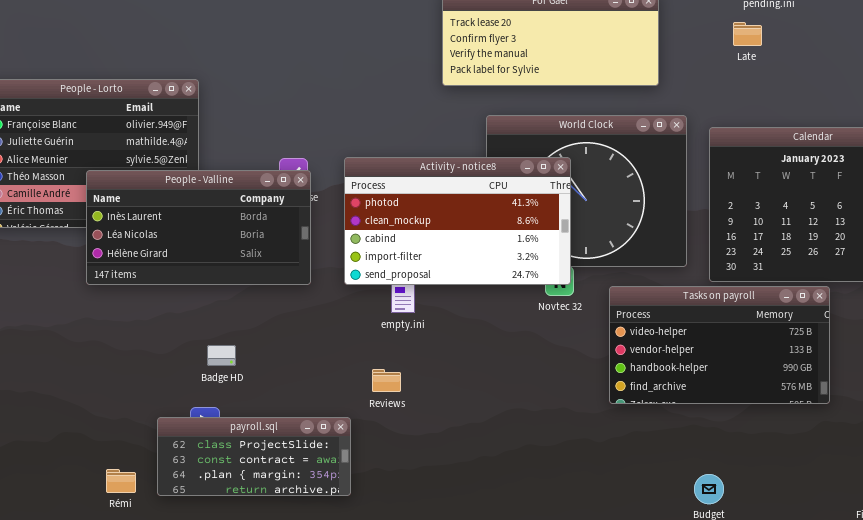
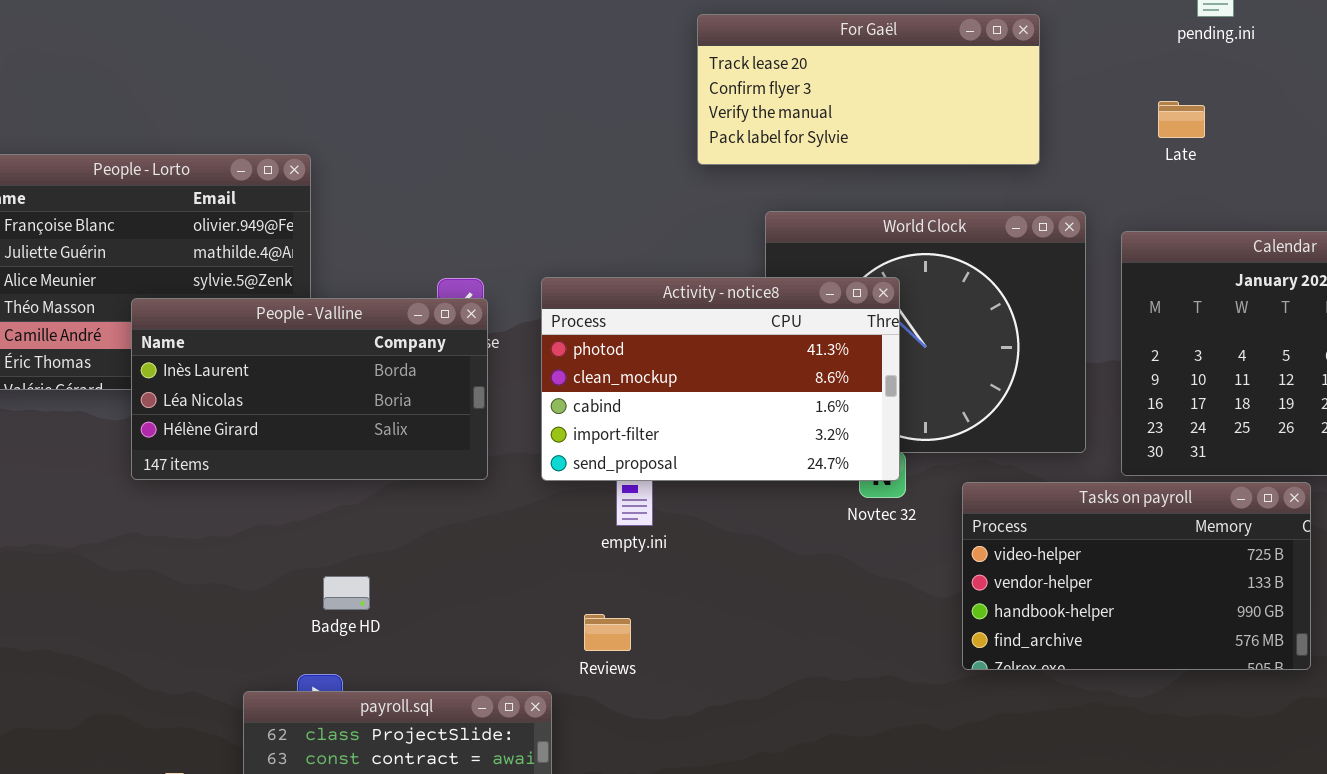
Late: [733,22,762,46] -> [1158,101,1205,138], moved

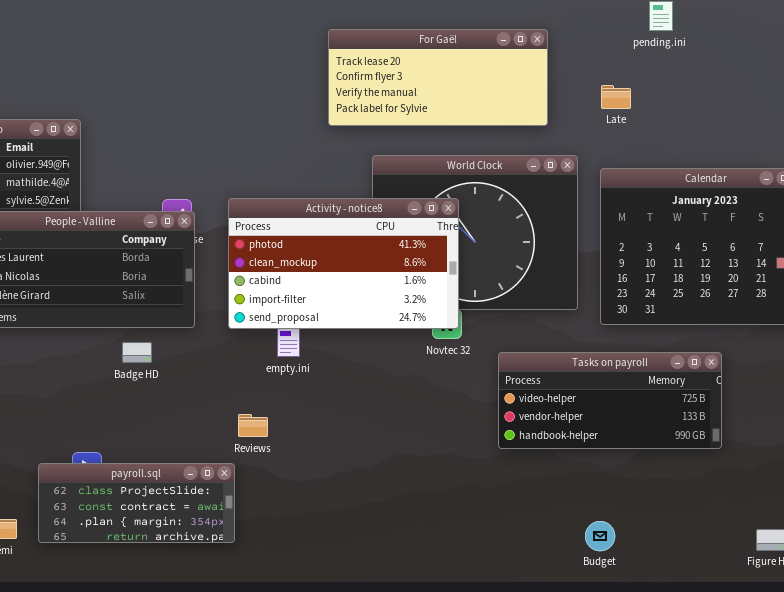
Late: [1158,101,1205,138] -> [601,85,631,109], moved
Tasks on payroll: [962,482,1311,670] -> [498,352,722,449], resized
Badge HD: [323,576,370,610] -> [122,342,152,363], moved
Reviews: [584,614,631,651] -> [238,414,268,437], moved

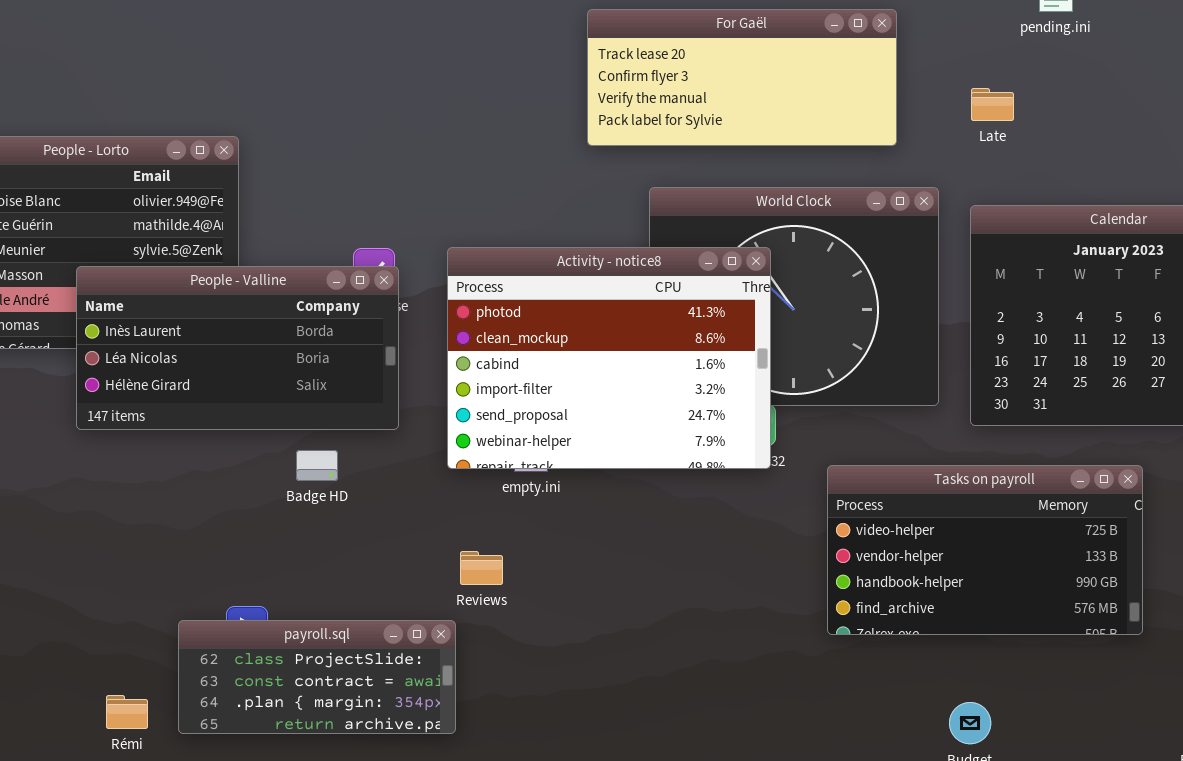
Activity - notice8: [228,198,459,329] -> [447,247,771,469], resized
Tasks on payroll: [498,352,722,449] -> [827,465,1143,635], resized

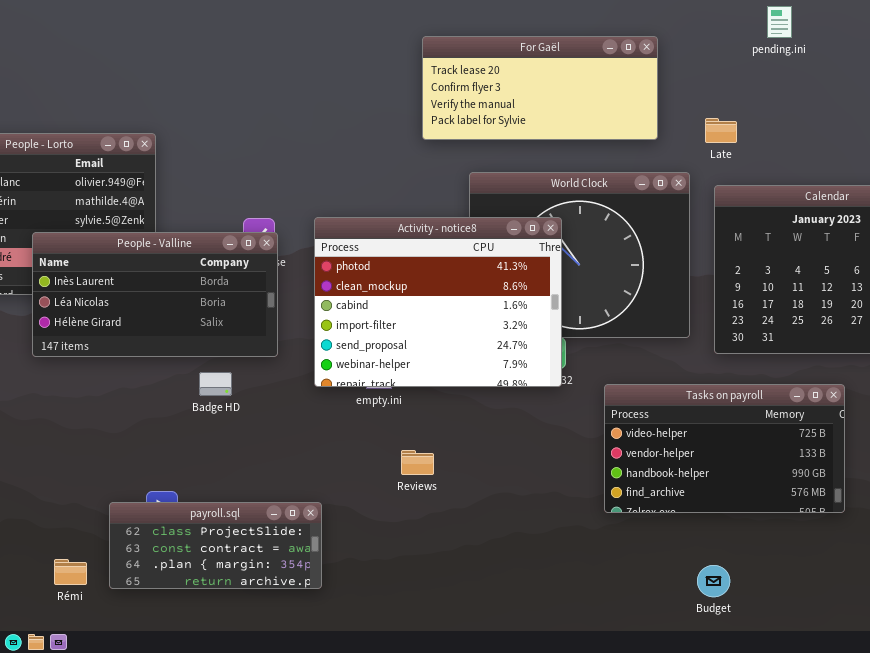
Late: [971,88,1014,121] -> [705,118,737,143], moved
Reviews: [460,551,503,585] -> [401,450,434,475], moved

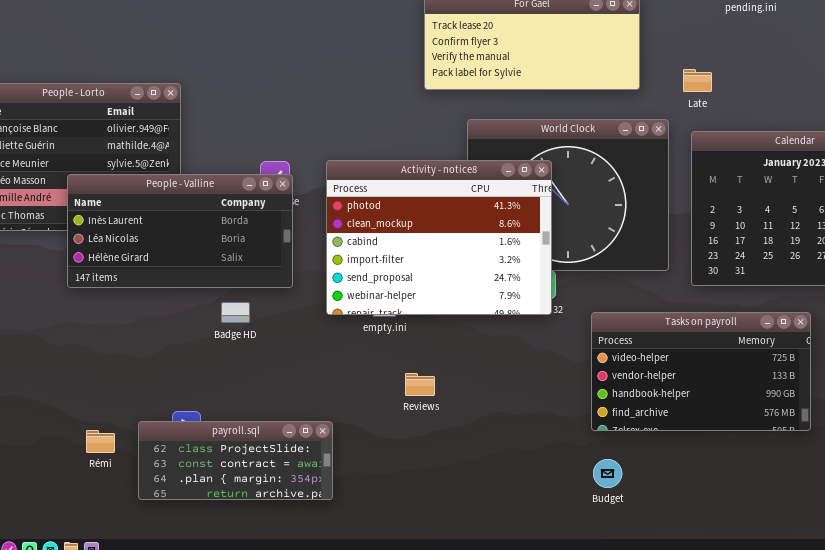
Rémi: [54,559,87,585] -> [86,430,115,453], moved
Budget: [697,565,730,597] -> [593,459,622,488], moved

